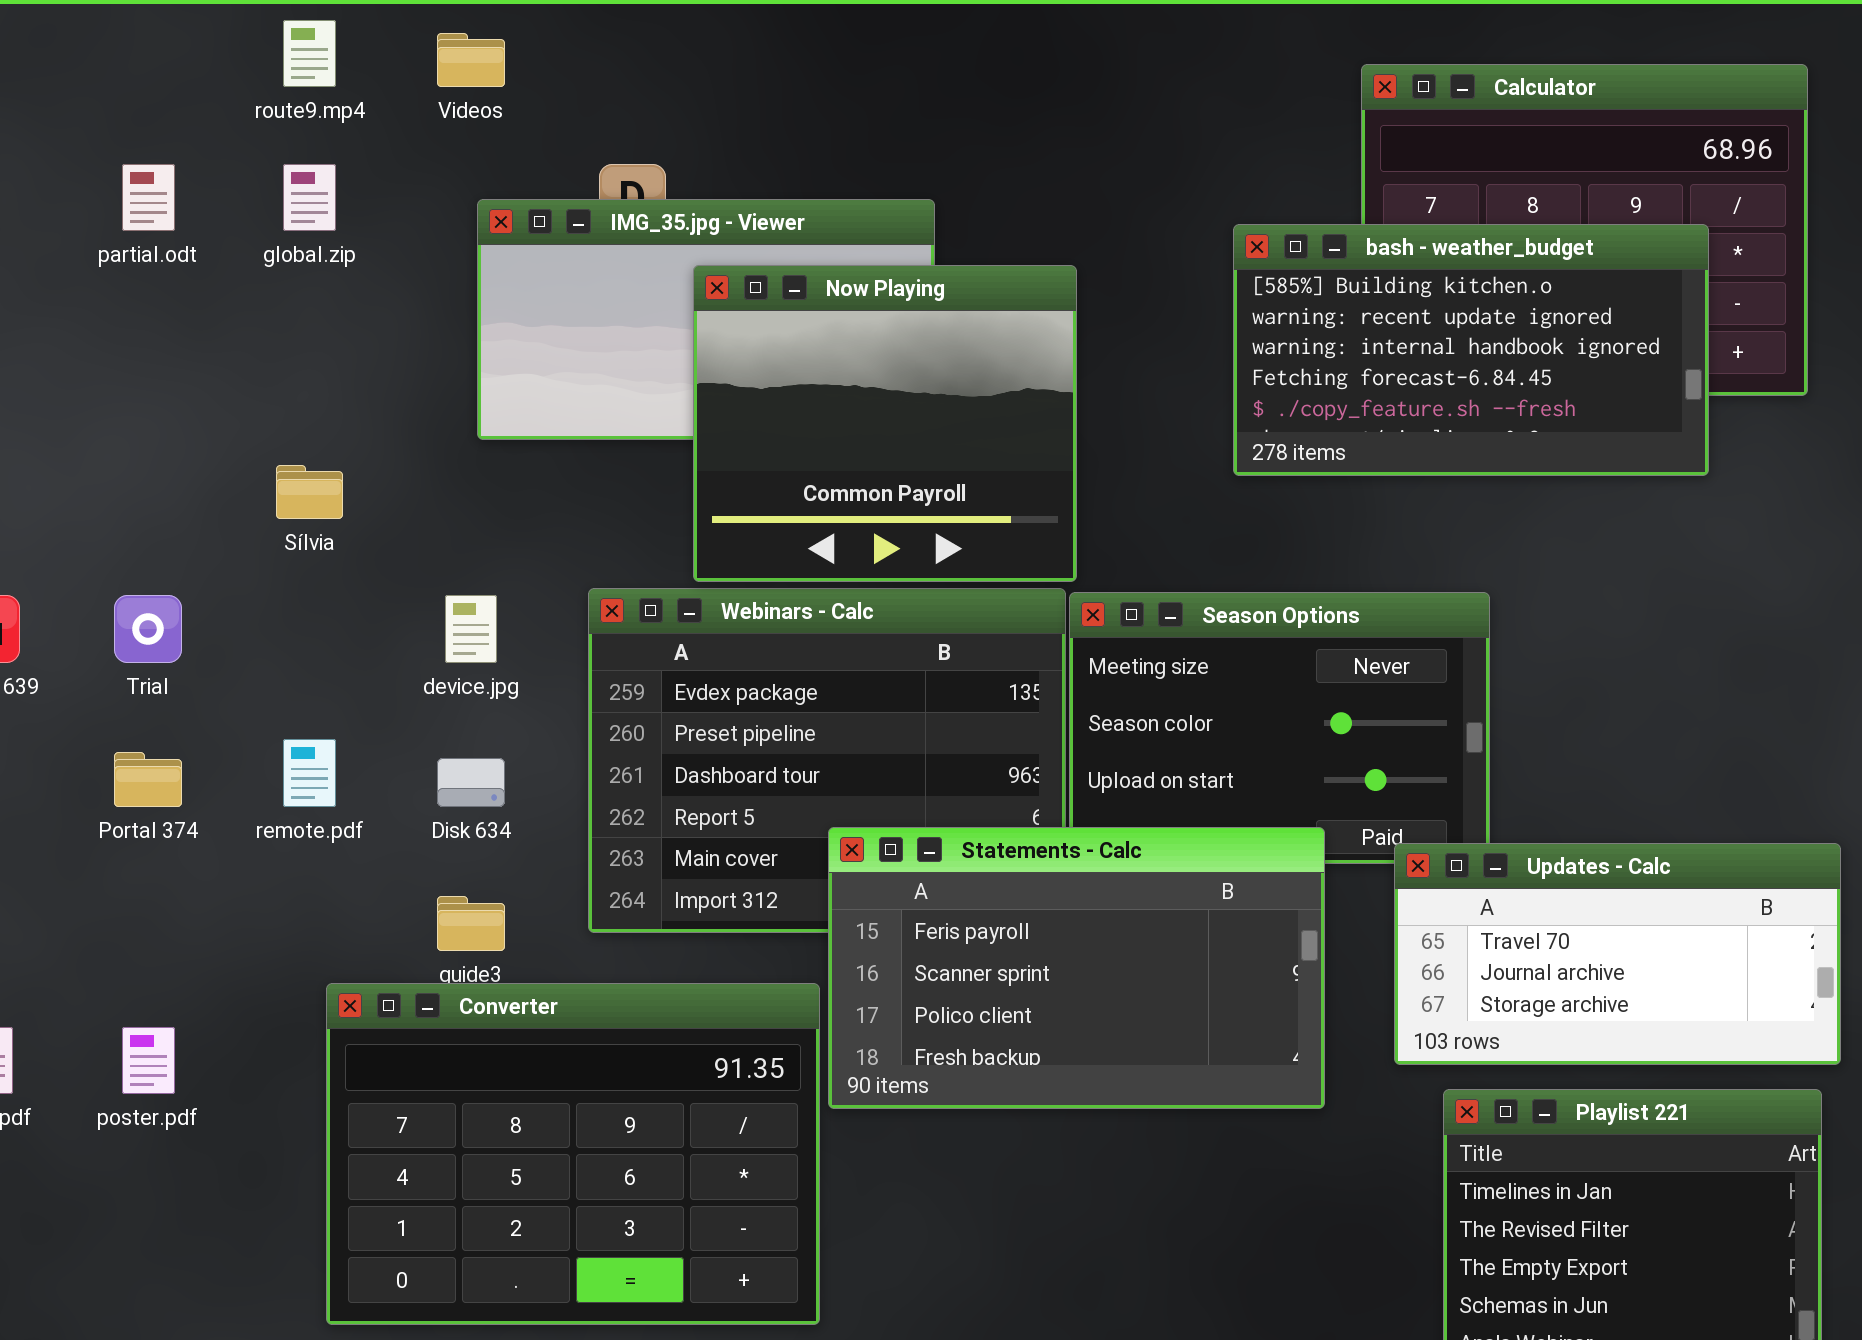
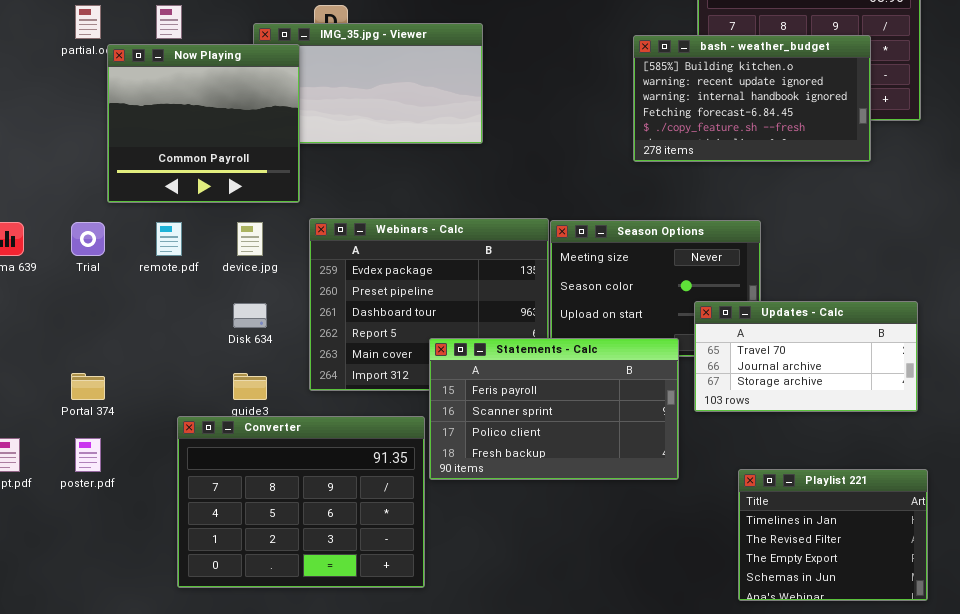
Now Playing: [693,265,1077,582] -> [107,44,300,203], moved
remote.pdf: [283,739,336,807] -> [156,222,182,256], moved
Portal 374: [114,752,182,807] -> [71,373,105,400], moved
Updates - Calc: [1394,843,1841,1065] -> [694,301,918,412], moved

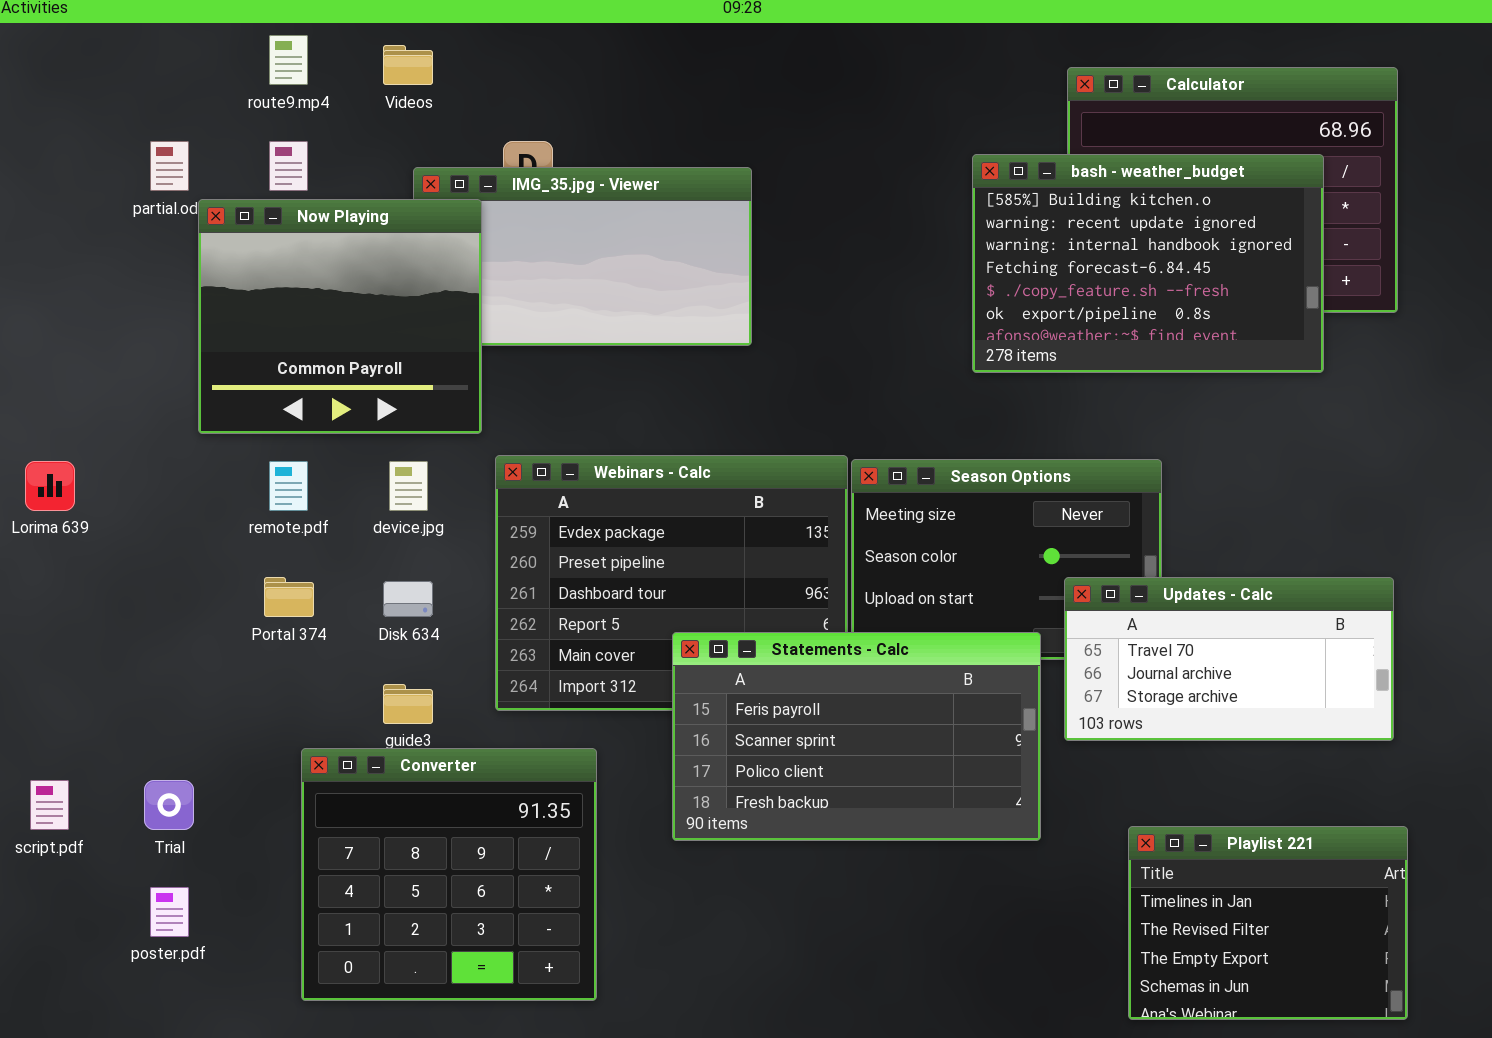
bash - weather_budget: [633,35,871,162] -> [972,154,1324,373], resized
Trial: [71,222,105,256] -> [144,780,194,830], moved
Portal 374: [71,373,105,400] -> [264,577,314,617], moved
Converter: [177,416,425,588] -> [301,748,597,1001], resized
poster.pdf: [75,438,101,472] -> [150,887,189,937], moved

